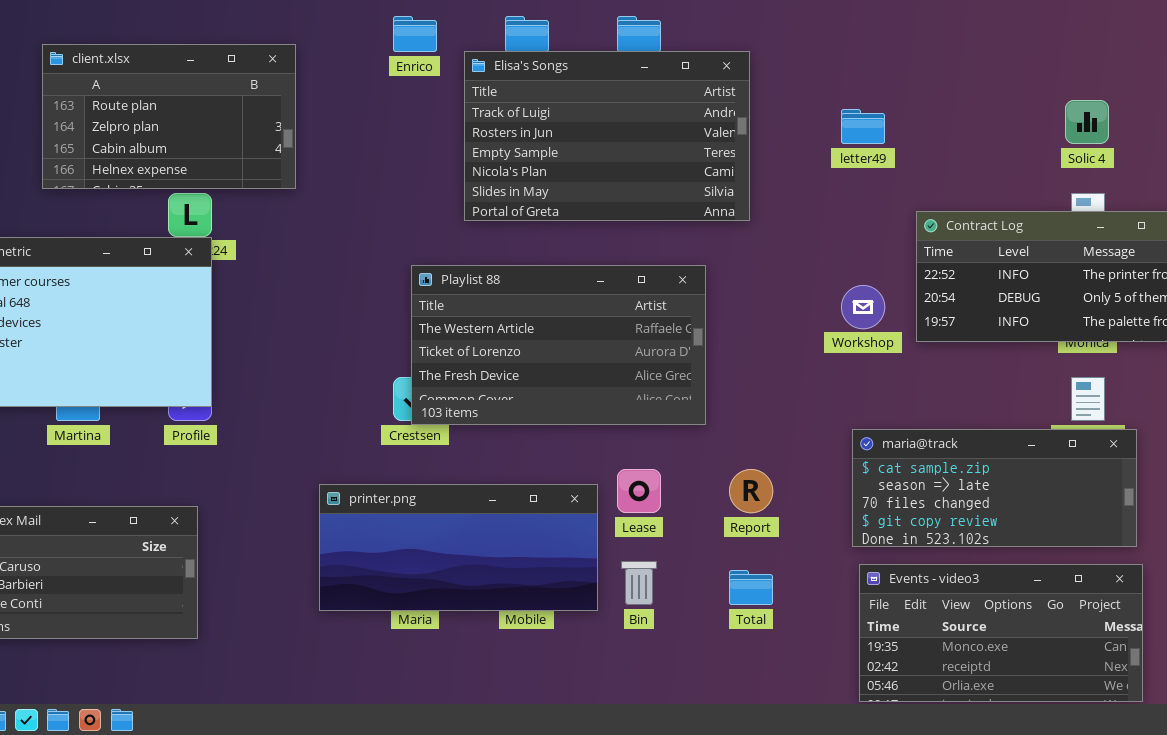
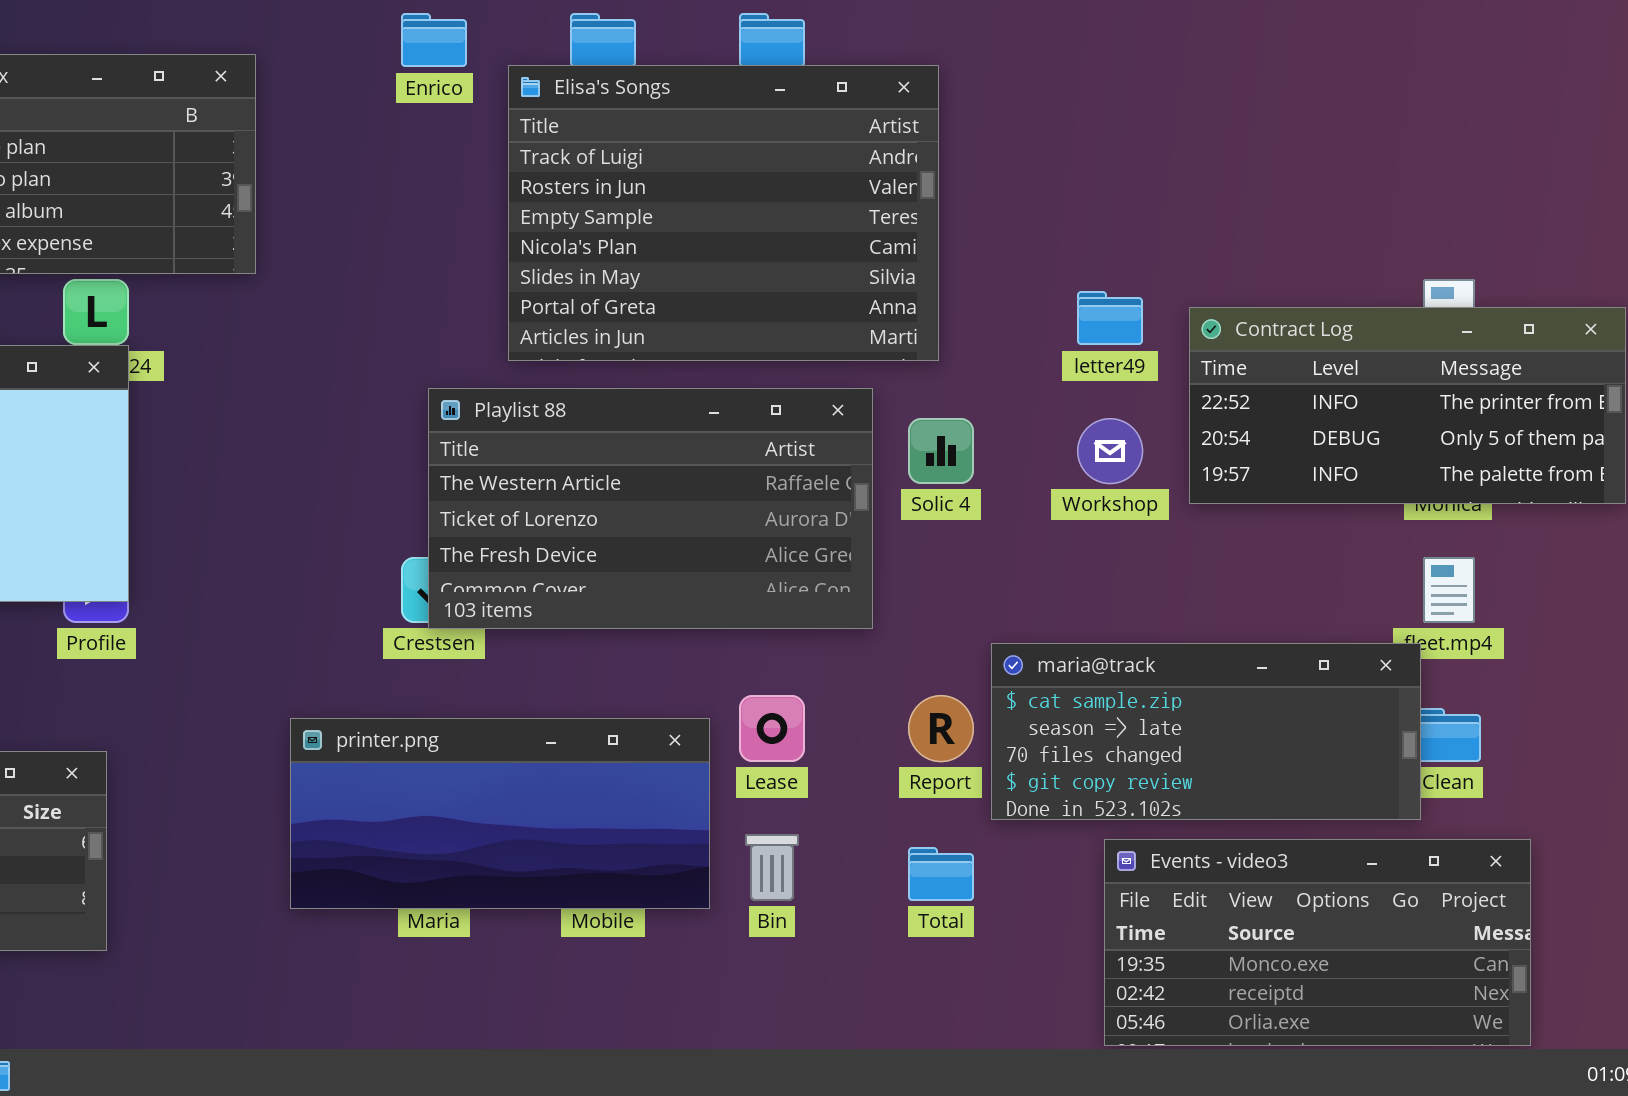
Elisa's Songs: [464,51,750,221] -> [508,65,939,361], resized
Solic 4: [1065,100,1109,144] -> [908,418,974,484], moved
letter49: [841,109,885,144] -> [1077,291,1143,345], moved
maria@track: [852,429,1137,547] -> [991,643,1421,820], moved

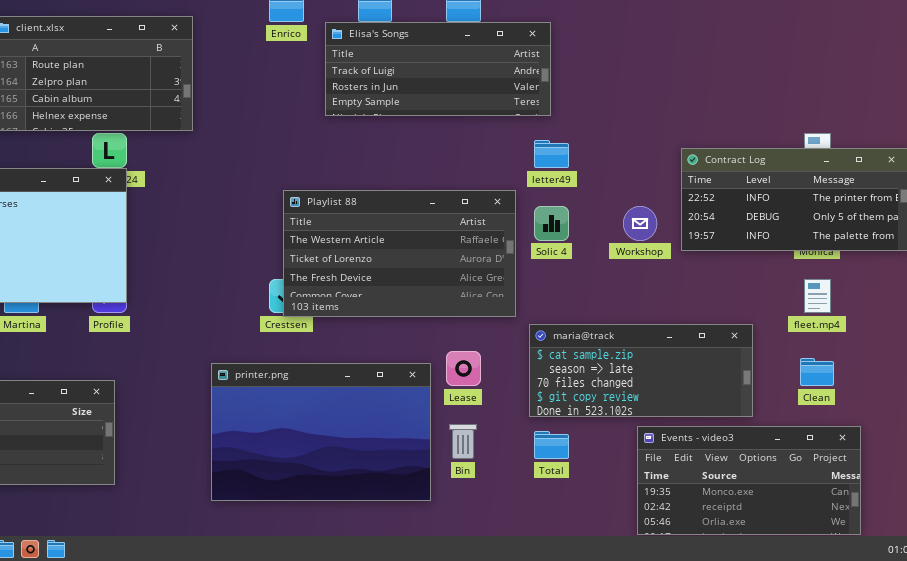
Elisa's Songs: [508,65,939,361] -> [325,22,551,116], resized
letter49: [1077,291,1143,345] -> [534,140,569,168], moved
maria@track: [991,643,1421,820] -> [529,324,753,417], moved
printer.png: [290,718,710,909] -> [211,363,431,501], resized

